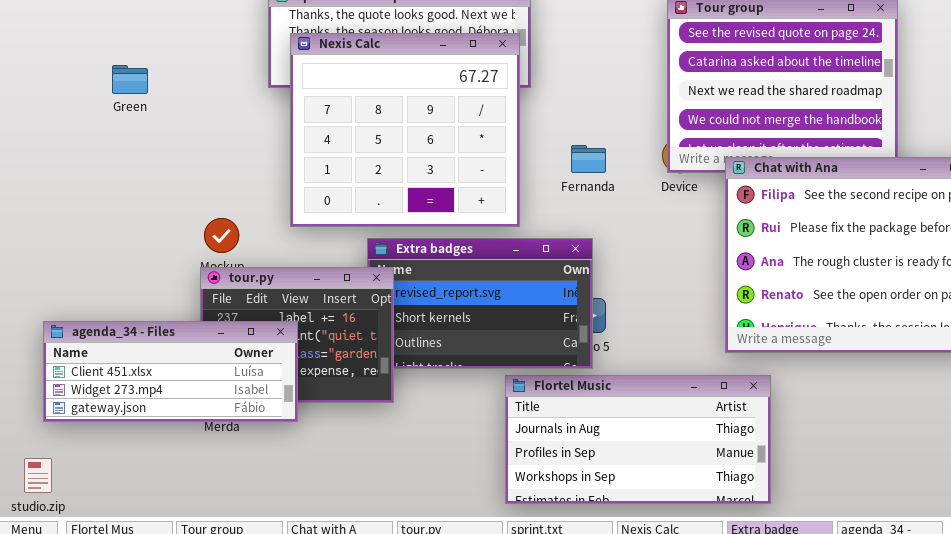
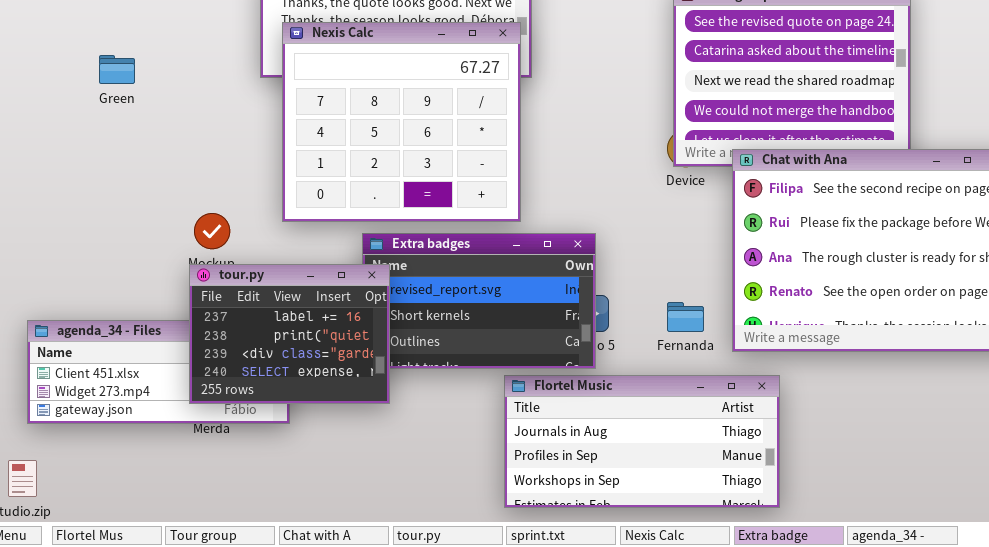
Fernanda: [571,145,606,173] -> [667,302,704,332], moved
tour.py: [200,267,394,403] -> [189,264,390,404], raised

